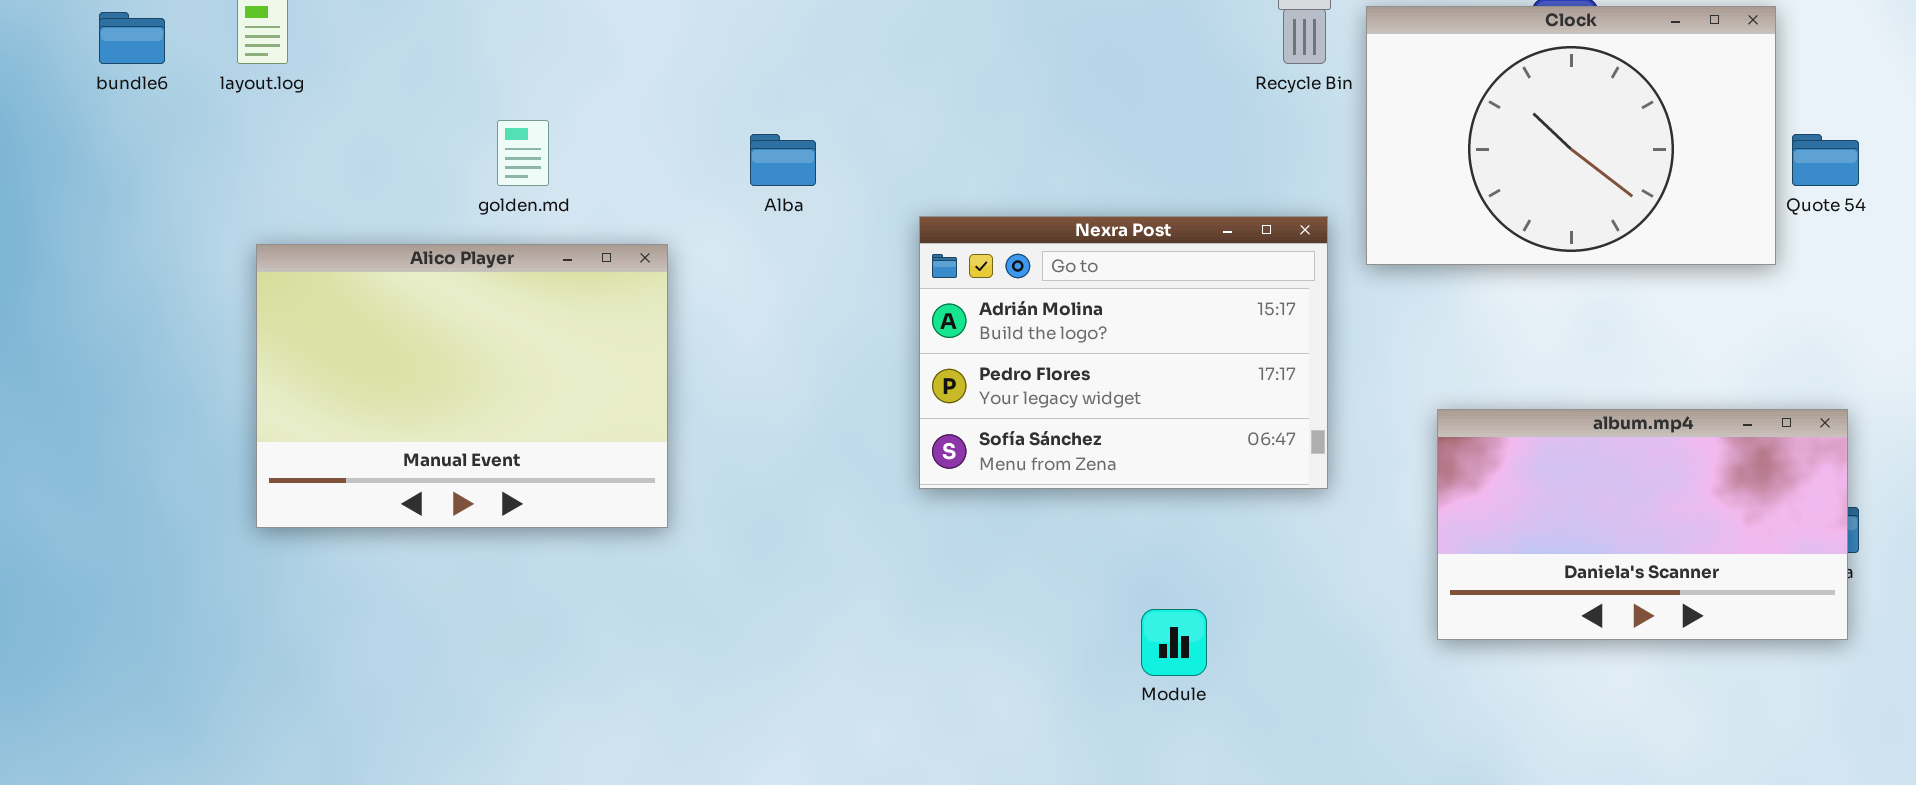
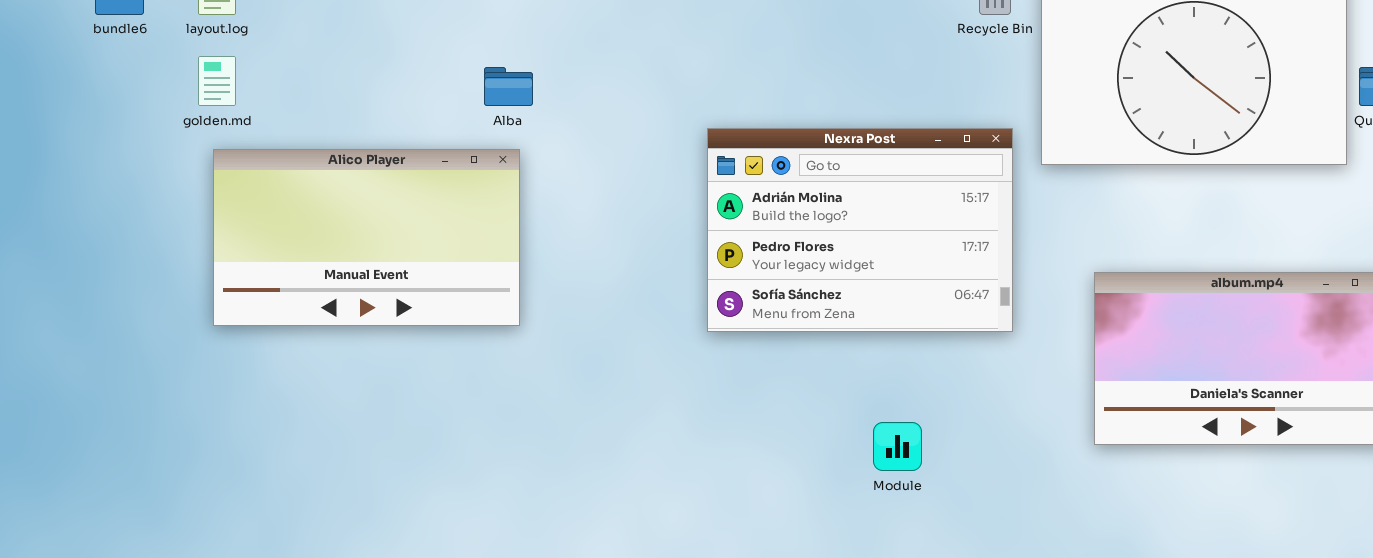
golden.md: [497,120,549,186] -> [198,56,236,106], moved
Alba: [750,134,816,186] -> [484,67,533,106], moved
Alico Player: [256,244,668,528] -> [213,149,520,326], resized

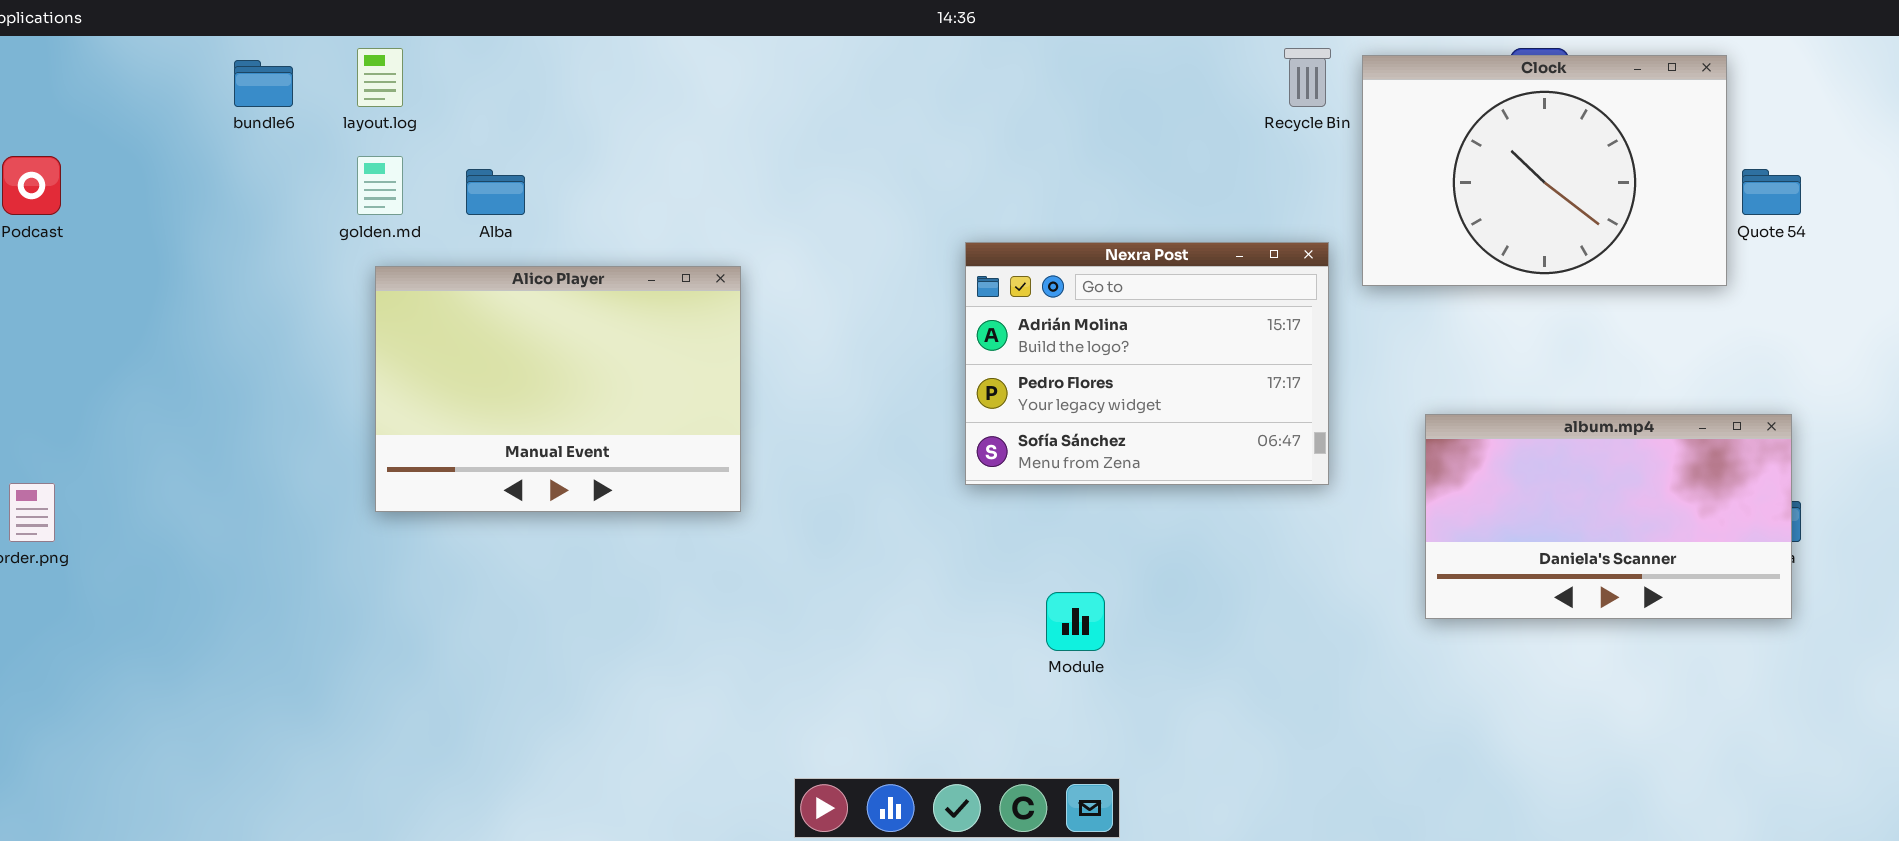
Alba: [484,67,533,106] -> [466,169,525,215], moved
Alico Player: [213,149,520,326] -> [375,266,741,512], resized
Module: [873,422,922,471] -> [1046,592,1105,651], moved

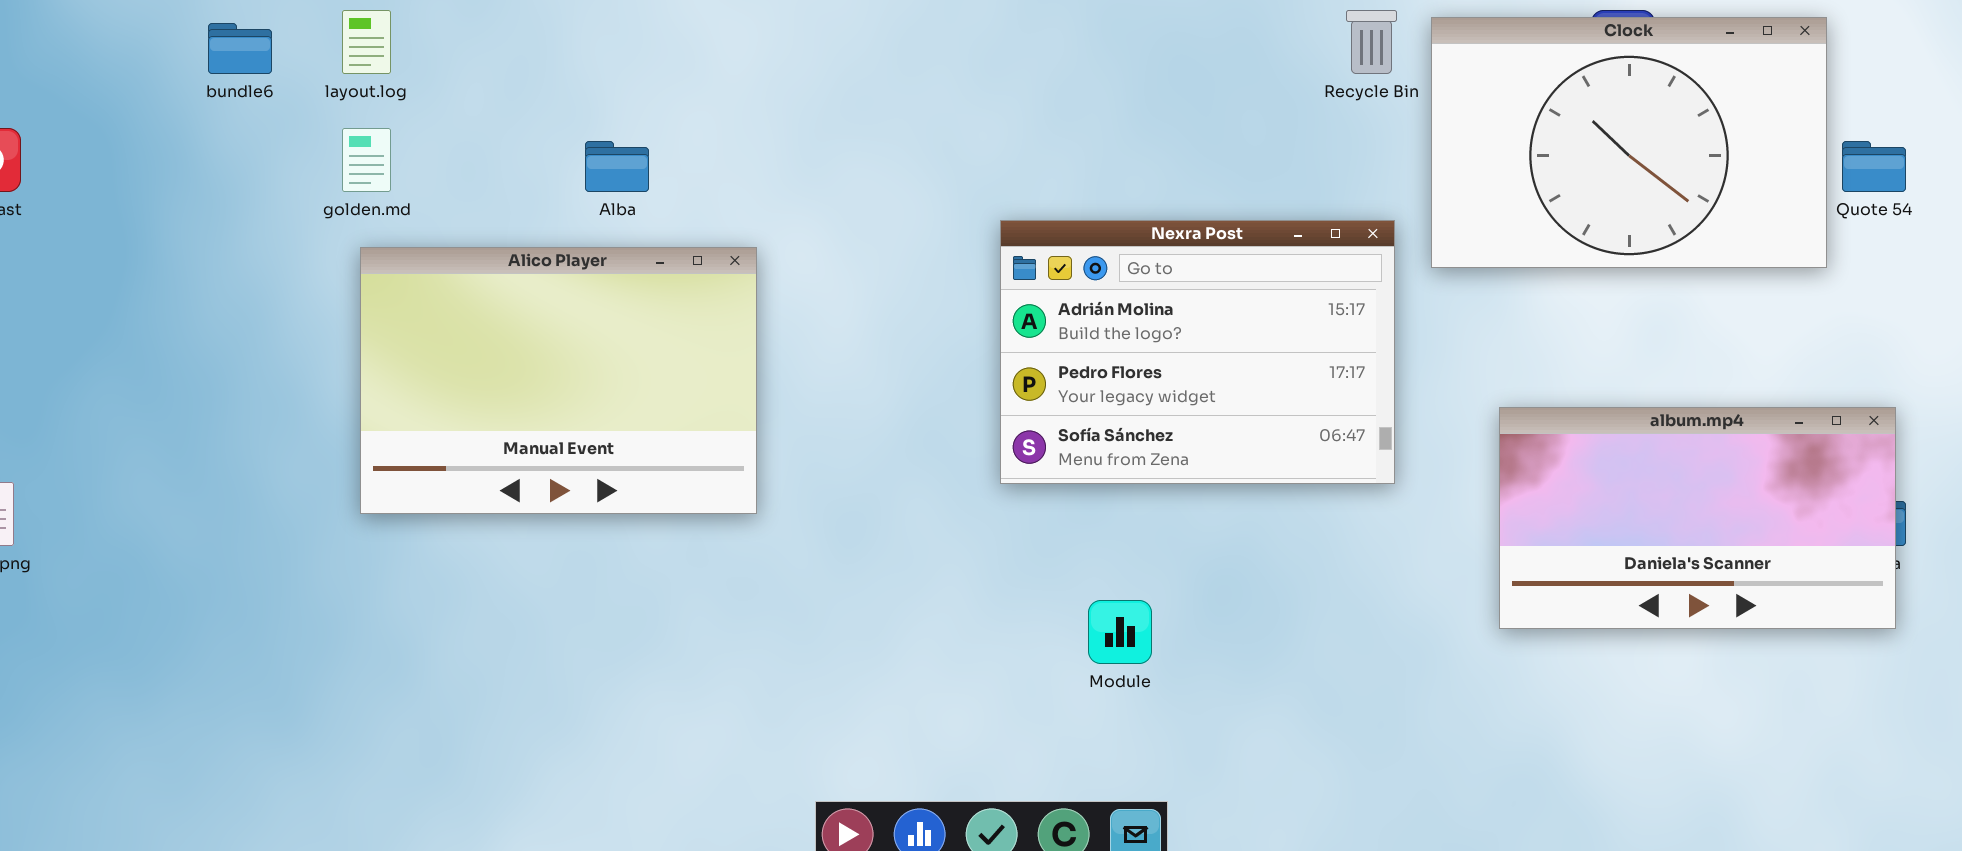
Alba: [466,169,525,215] -> [585,141,649,192], moved

